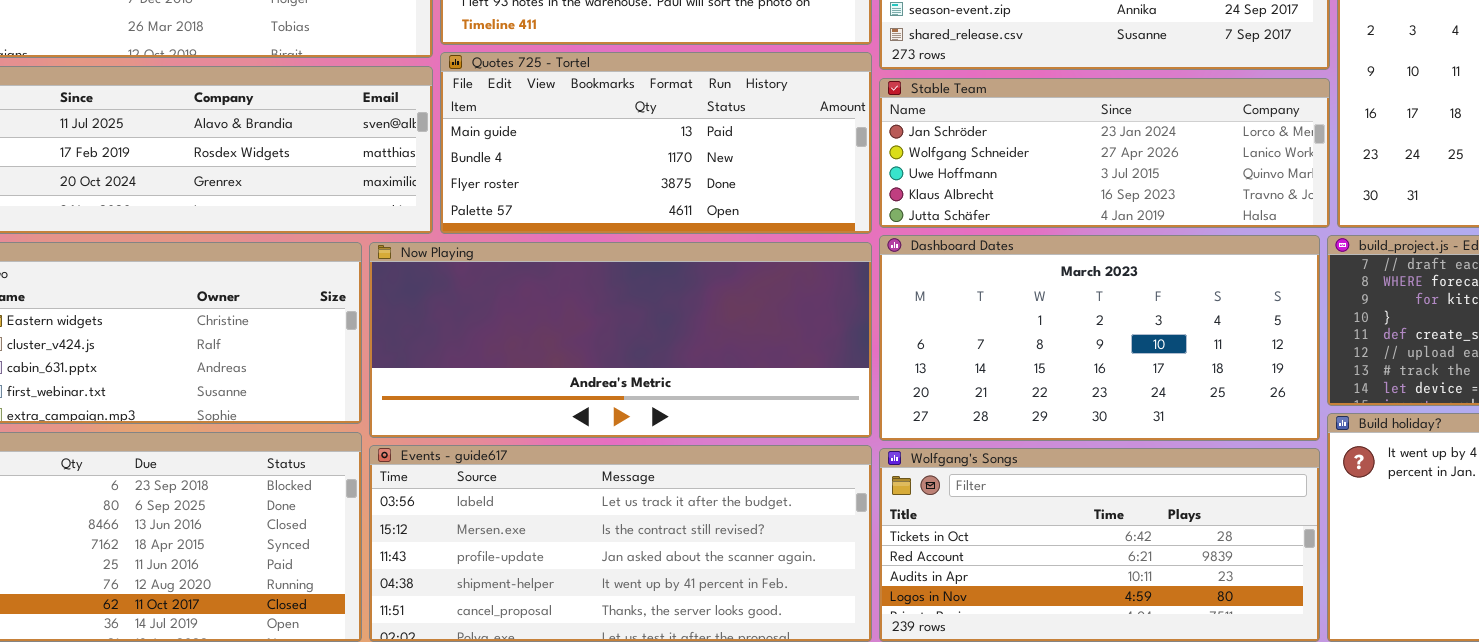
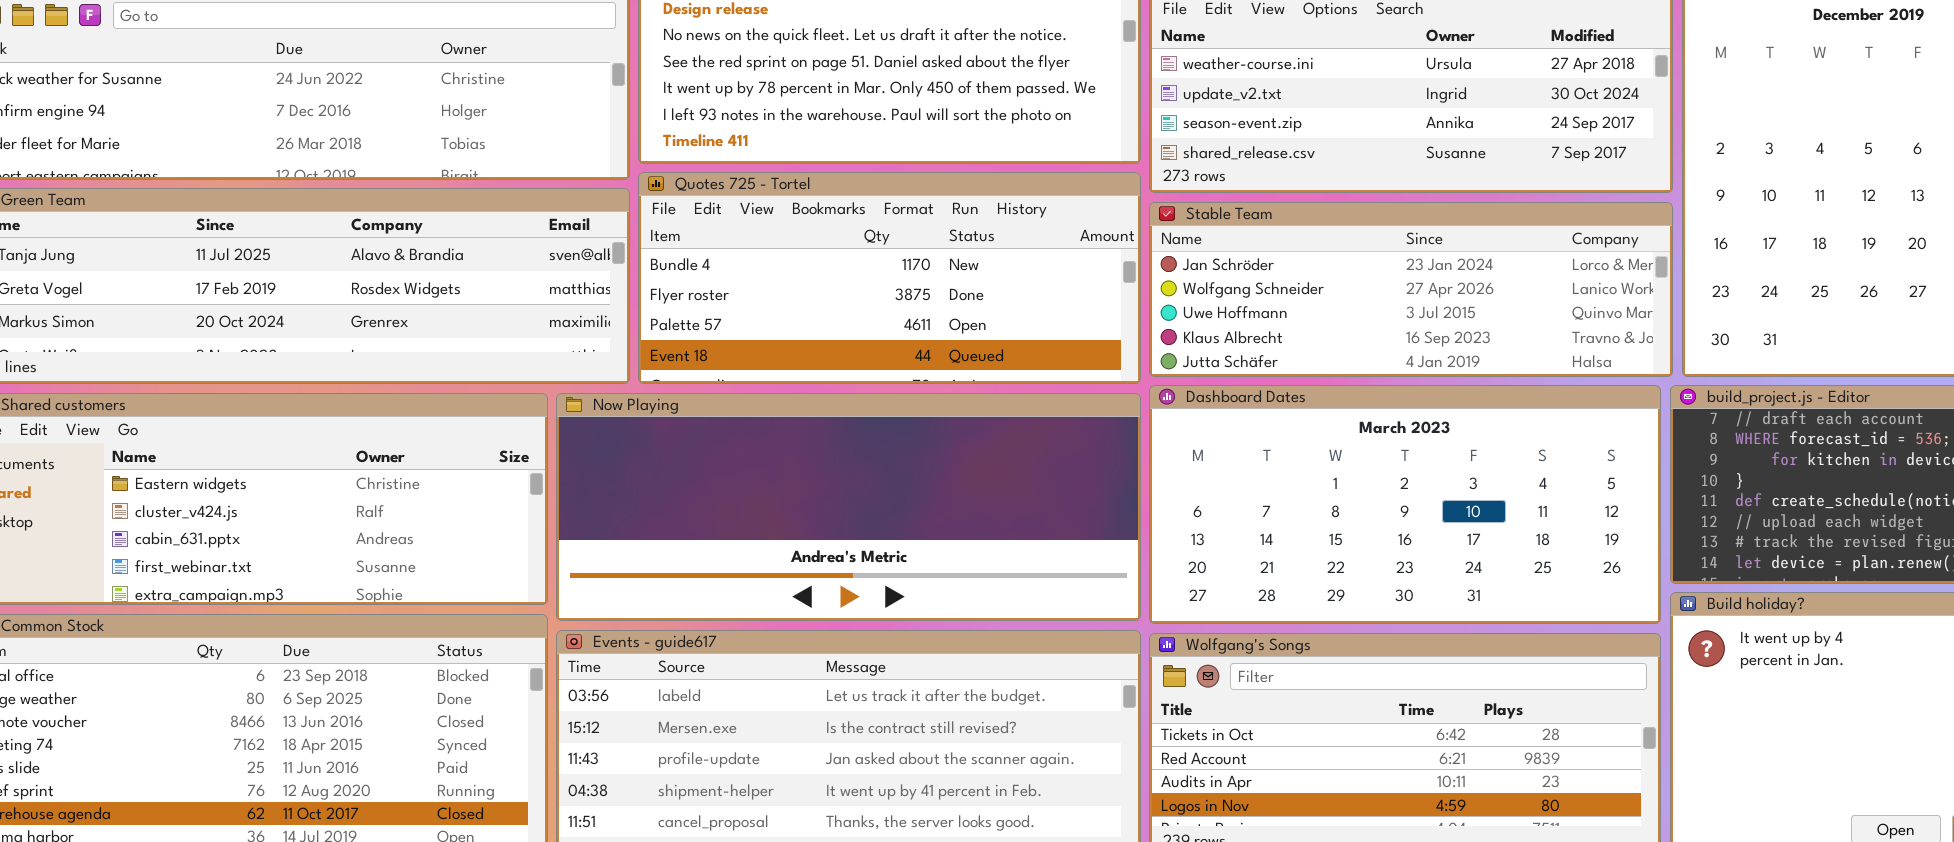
Quotes 725 - Tortel: [440,52,872,234] -> [638,172,1141,384], scrolled down 1 row

